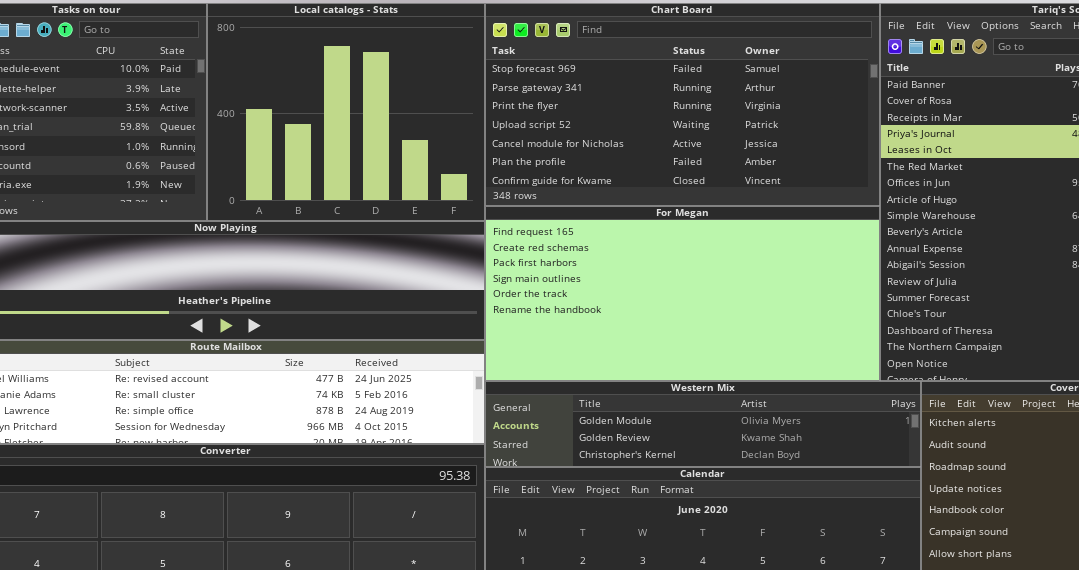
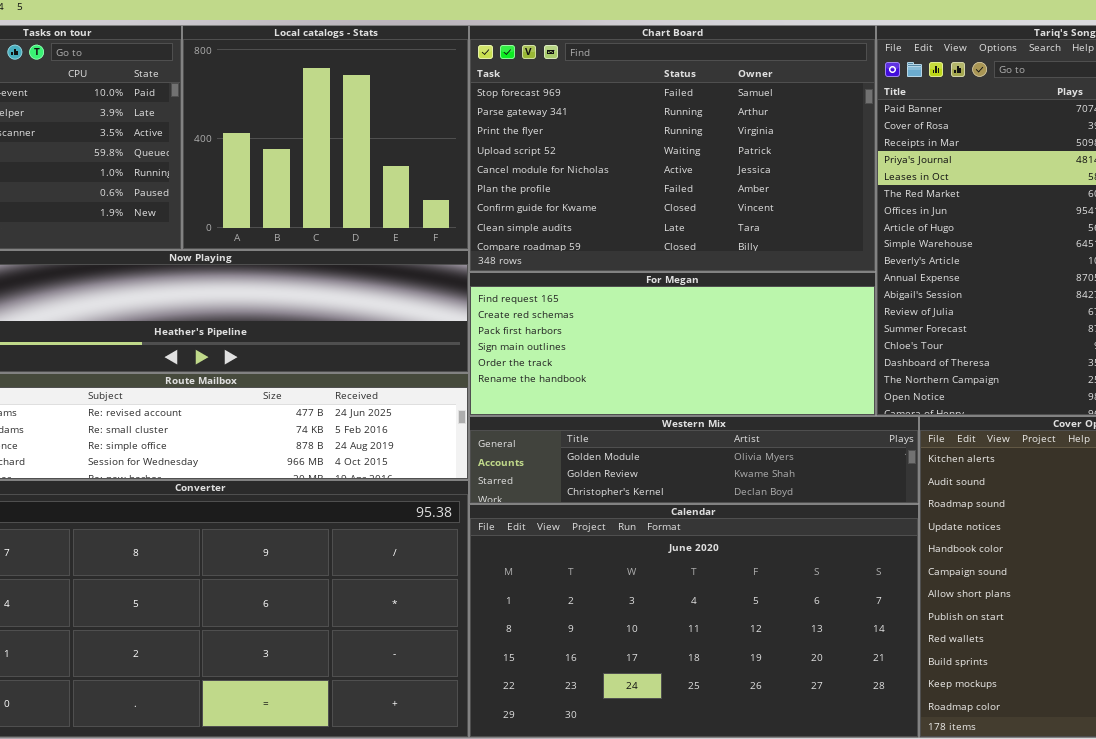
Chart Board: [485,3,880,206] -> [469,25,876,272], resized
For Megan: [485,206,880,381] -> [469,272,876,416], resized

